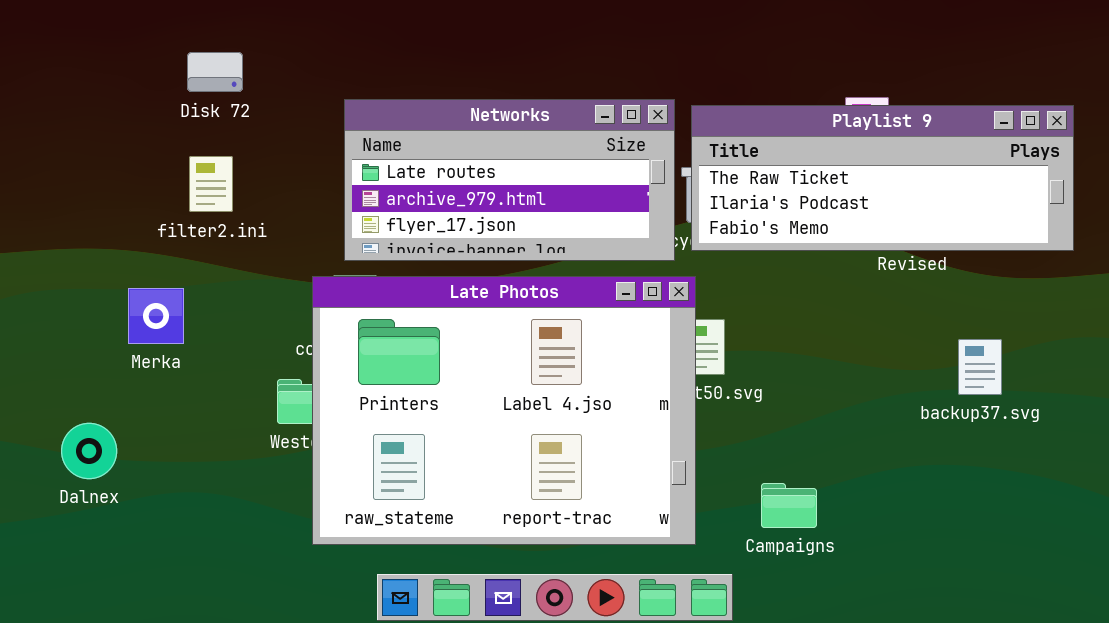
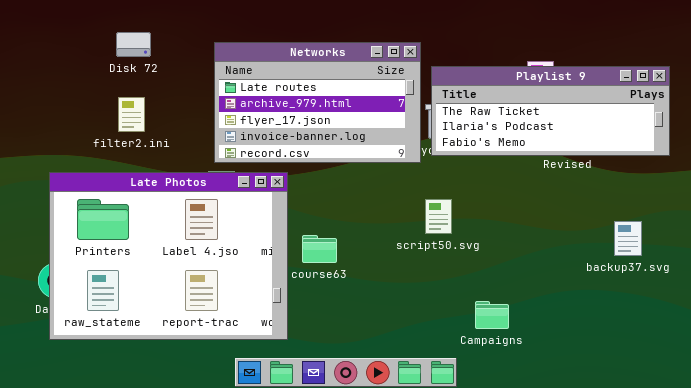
Networks: [344,99,675,261] -> [214,42,421,163], resized
Late Photos: [312,276,696,545] -> [49,172,288,340], moved
backup37.svg: [958,339,1002,395] -> [614,221,642,256], moved

